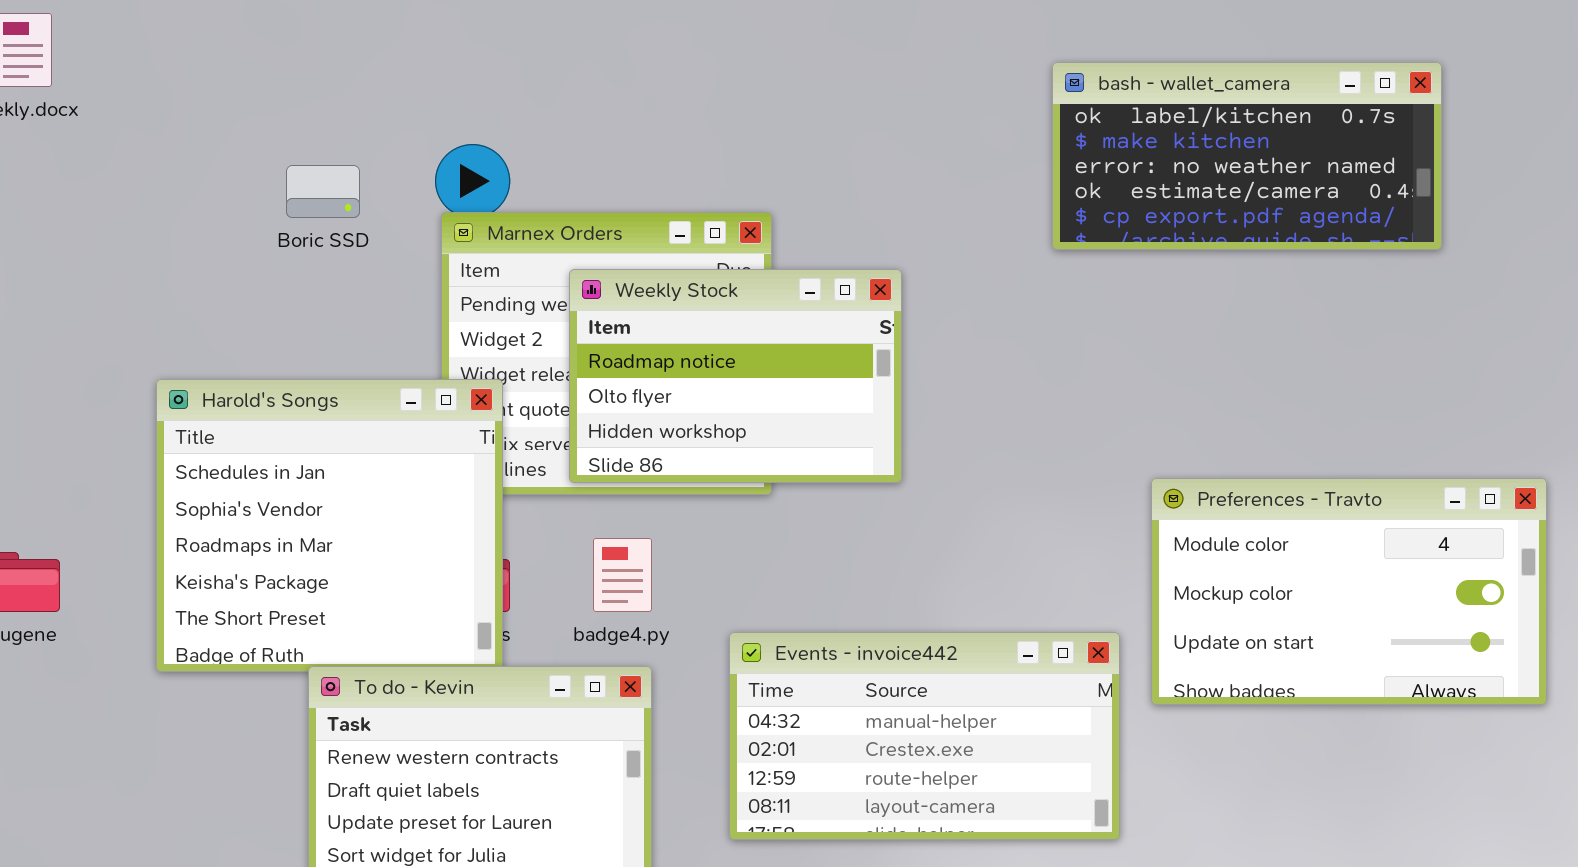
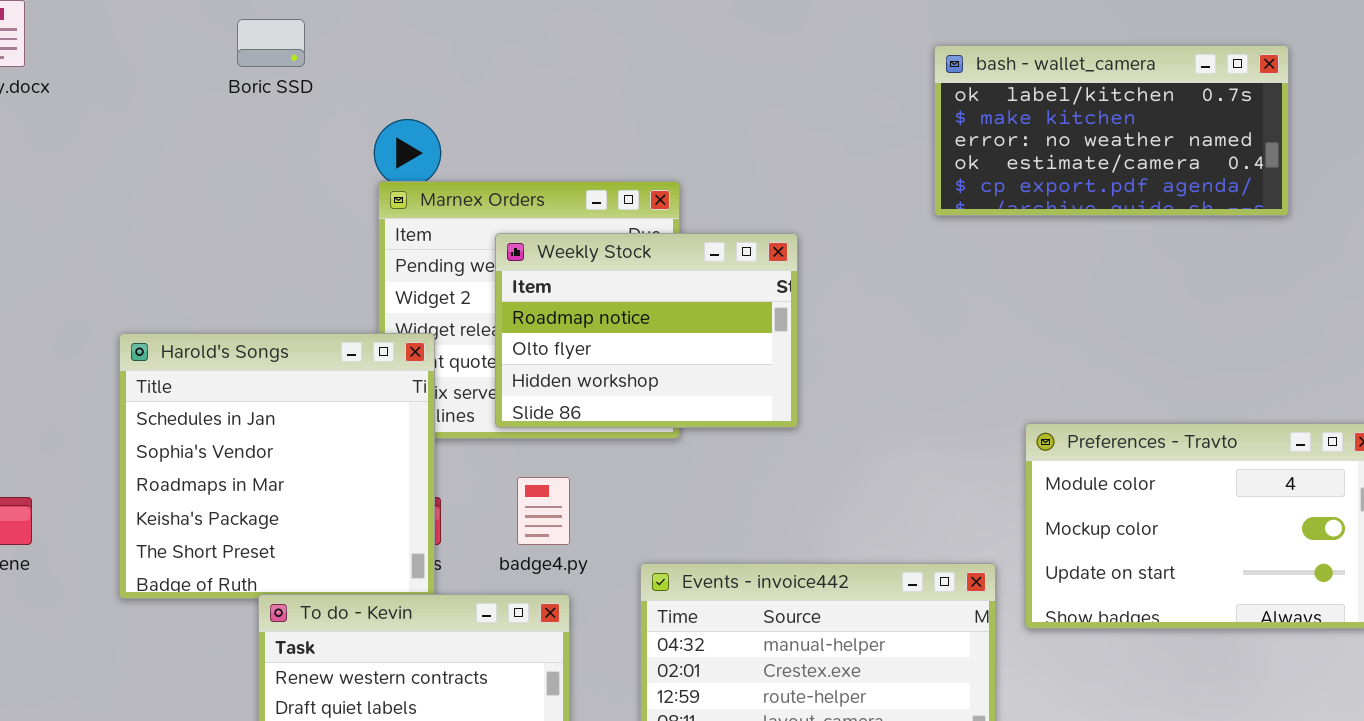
Boric SSD: [286,165,360,218] -> [237,19,305,67], moved

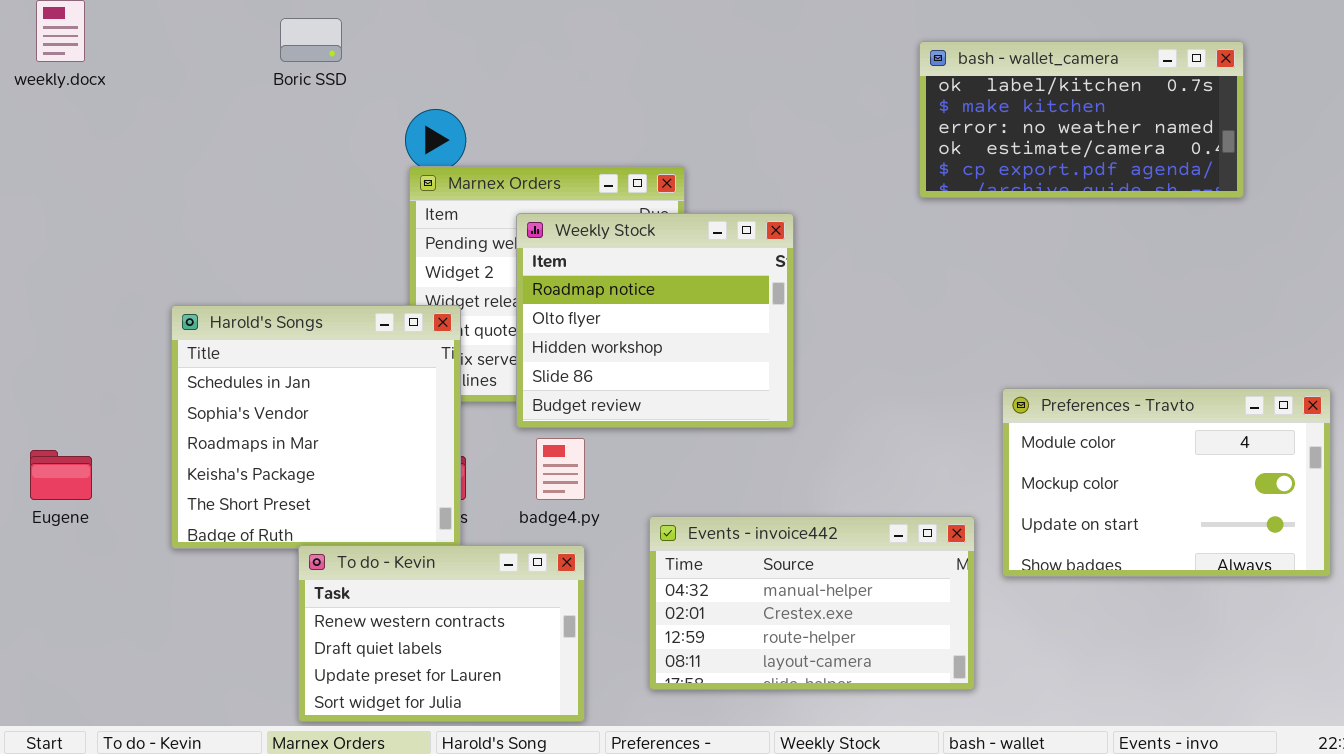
Weekly Stock: [495,233,798,428] -> [516,213,794,428], resized

